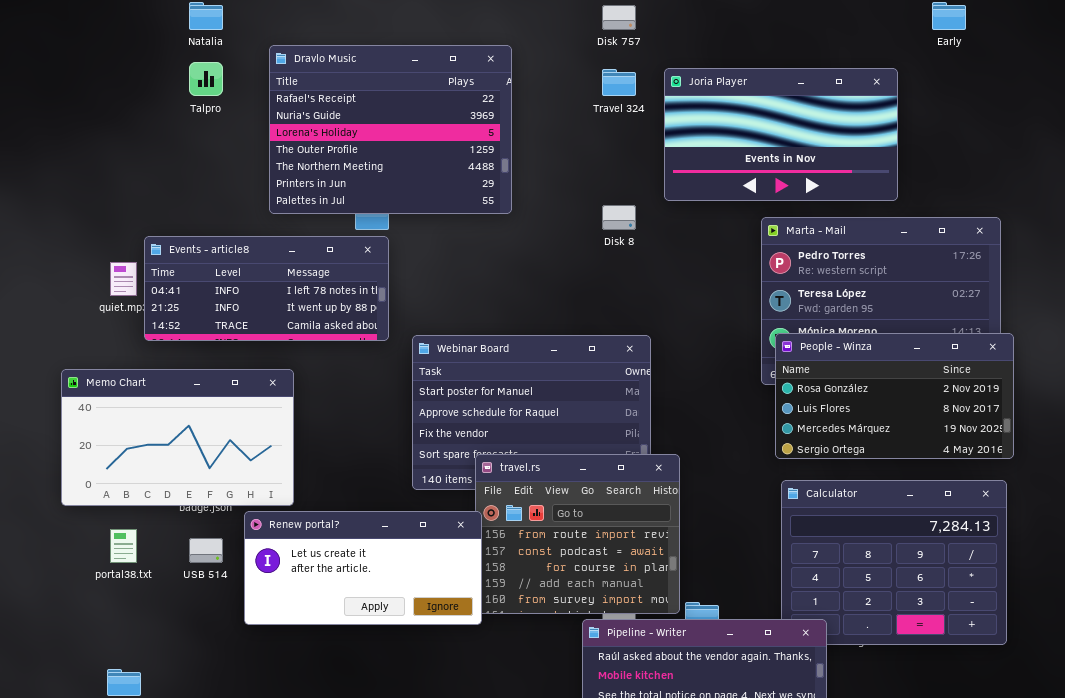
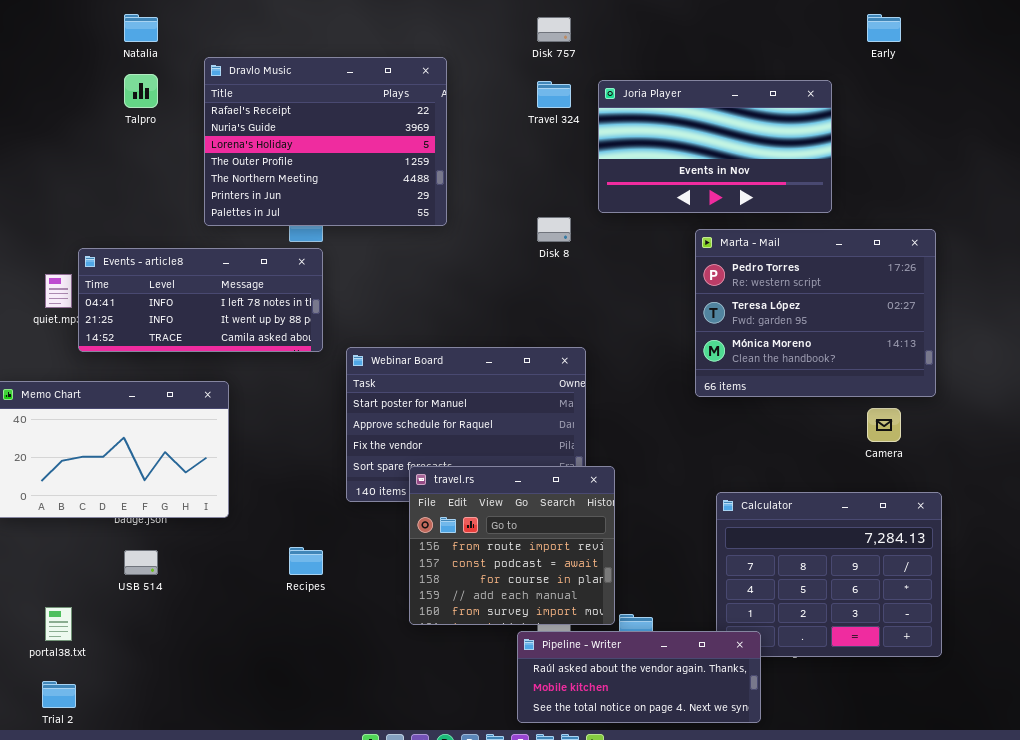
People - Winza: [775,333,1014,459] -> none, closed
Renew portal?: [244,511,482,625] -> none, closed
portal38.txt: [110,529,137,563] -> [45,607,72,641], moved

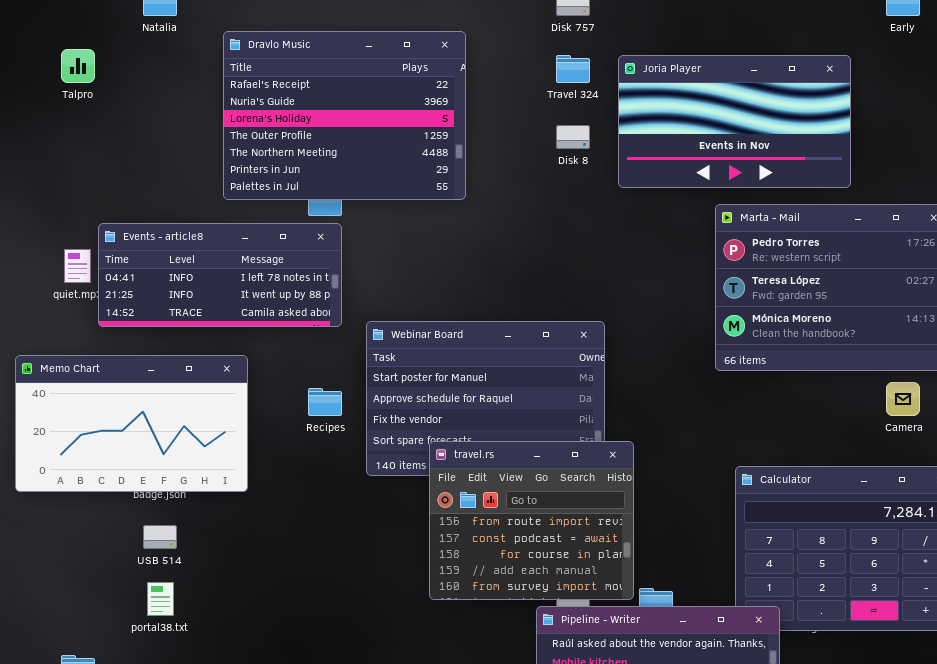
Talpro: [124,74,158,108] -> [61,49,95,83], moved
Disk 8: [537,217,571,242] -> [556,125,590,149], moved
Recipes: [289,547,323,575] -> [308,388,342,416], moved
portal38.txt: [45,607,72,641] -> [147,582,174,616], moved

